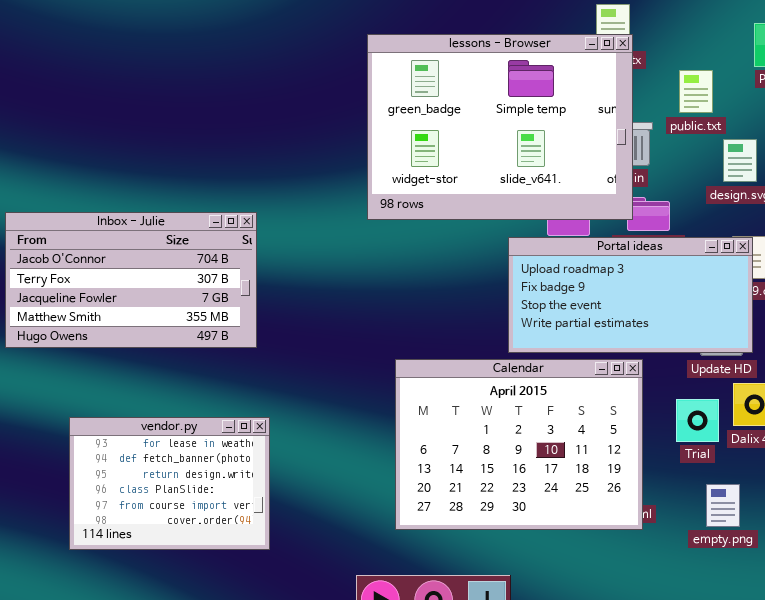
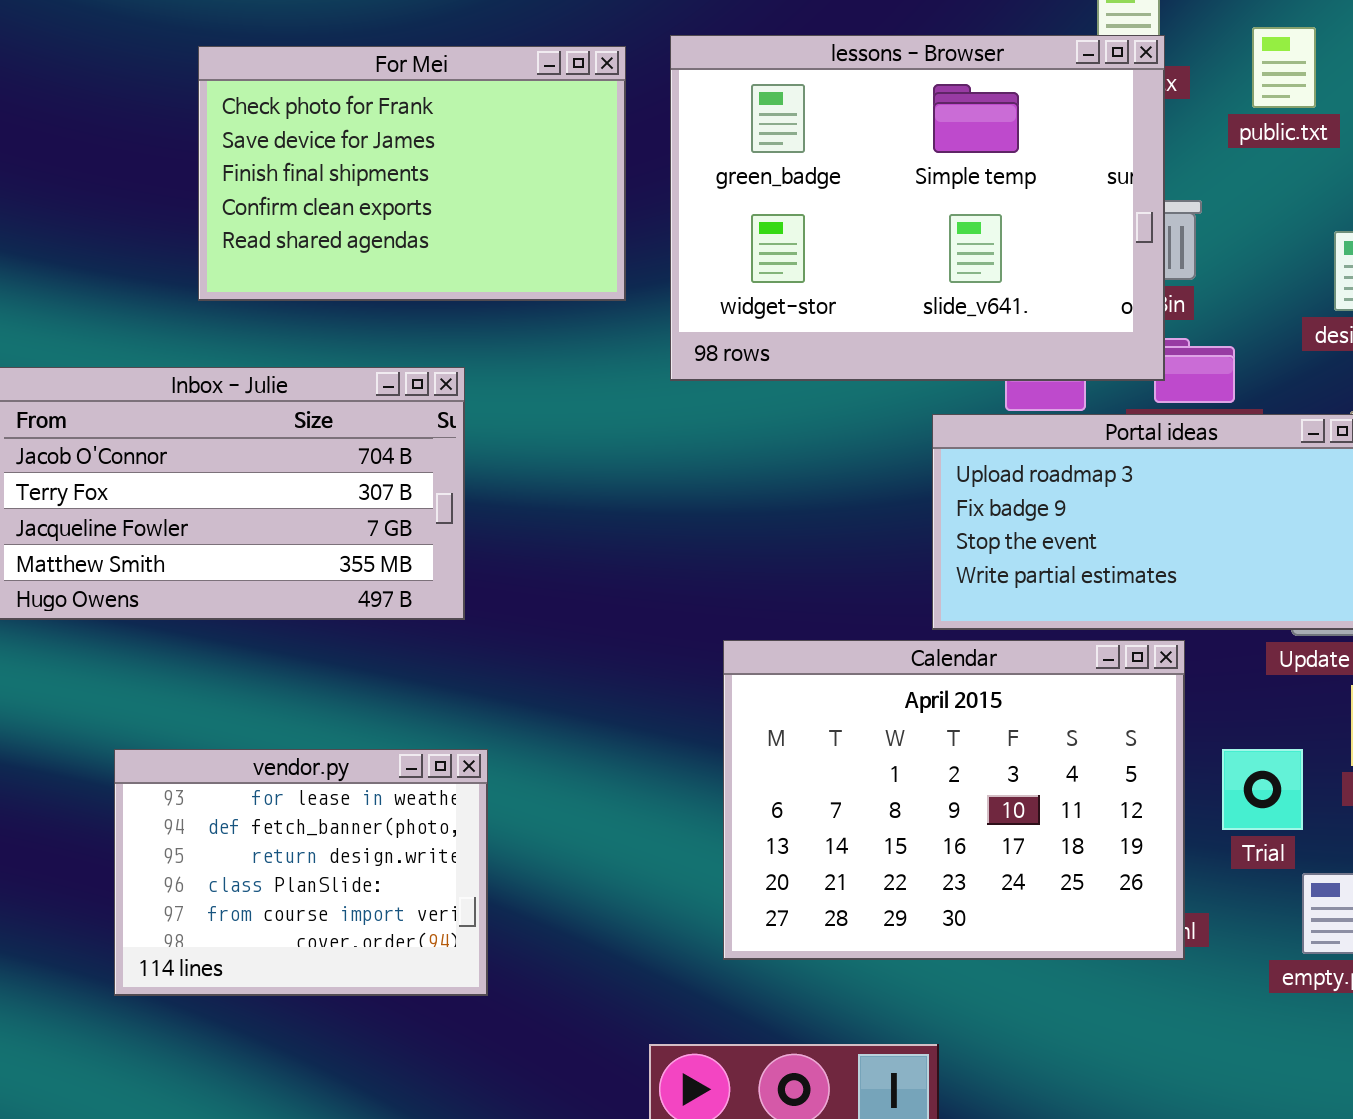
For Mei: none -> [198,46,626,301], opened
public.txt: [679,70,713,113] -> [1252,27,1316,108], moved
Trial: [676,399,719,442] -> [1222,749,1303,830], moved

